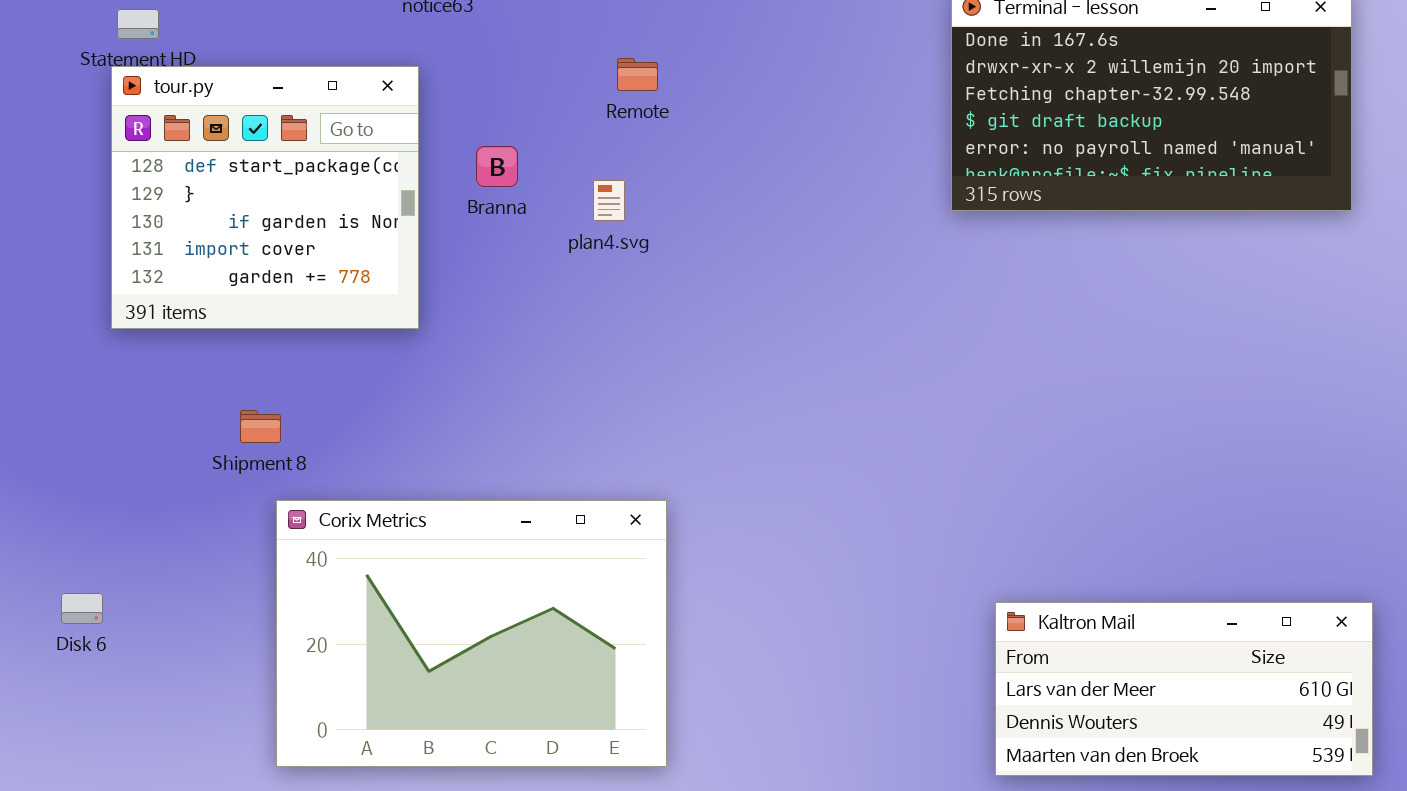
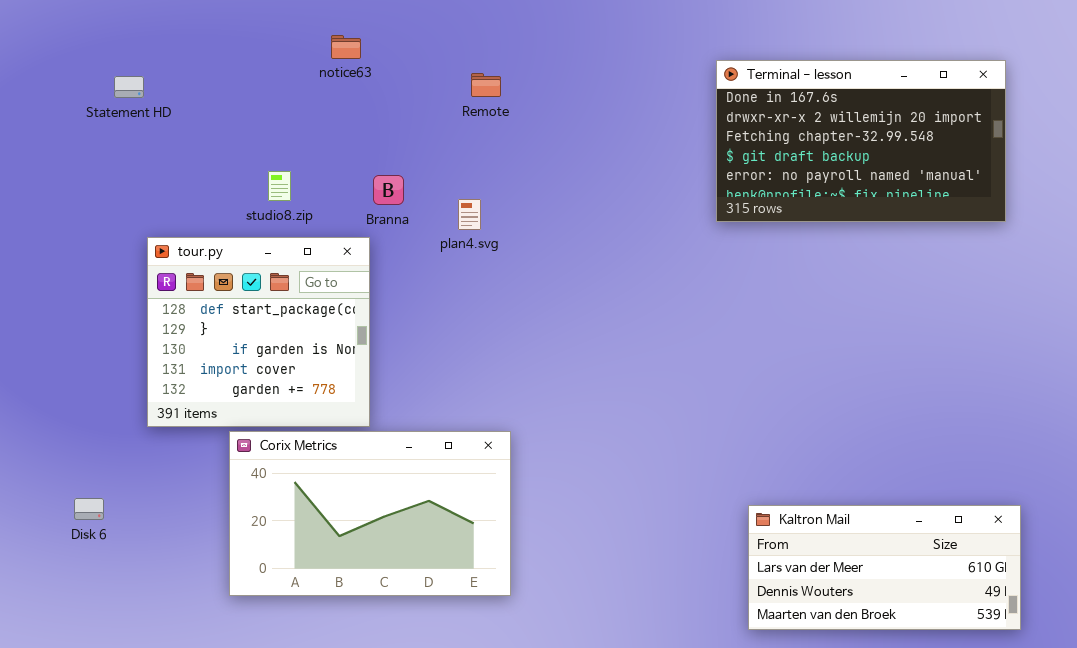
Remote: [617,58,658,91] -> [471,73,501,97], moved
tour.py: [111,66,419,329] -> [147,237,370,427], moved
Corix Metrics: [276,500,667,767] -> [229,431,511,596], resized

